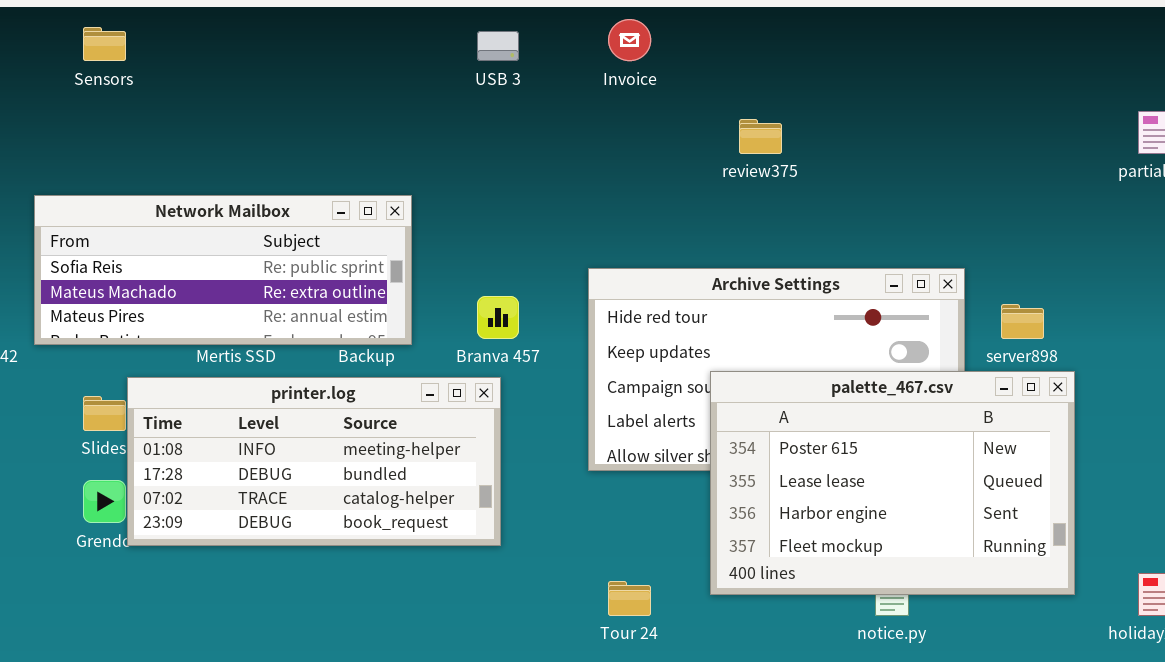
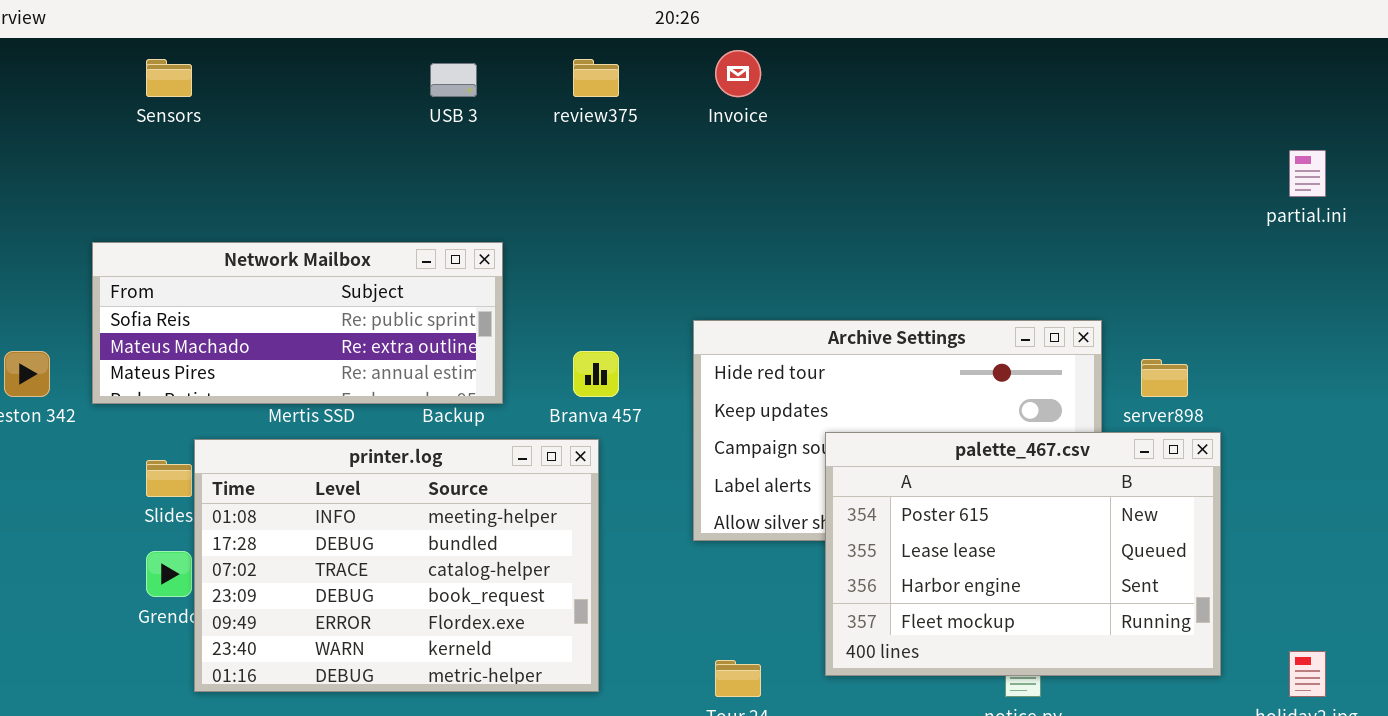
USB 3: [477,31,519,61] -> [430,63,477,97], moved
review375: [739,119,782,154] -> [573,59,619,97], moved
printer.log: [127,377,501,546] -> [194,439,599,692], resized

